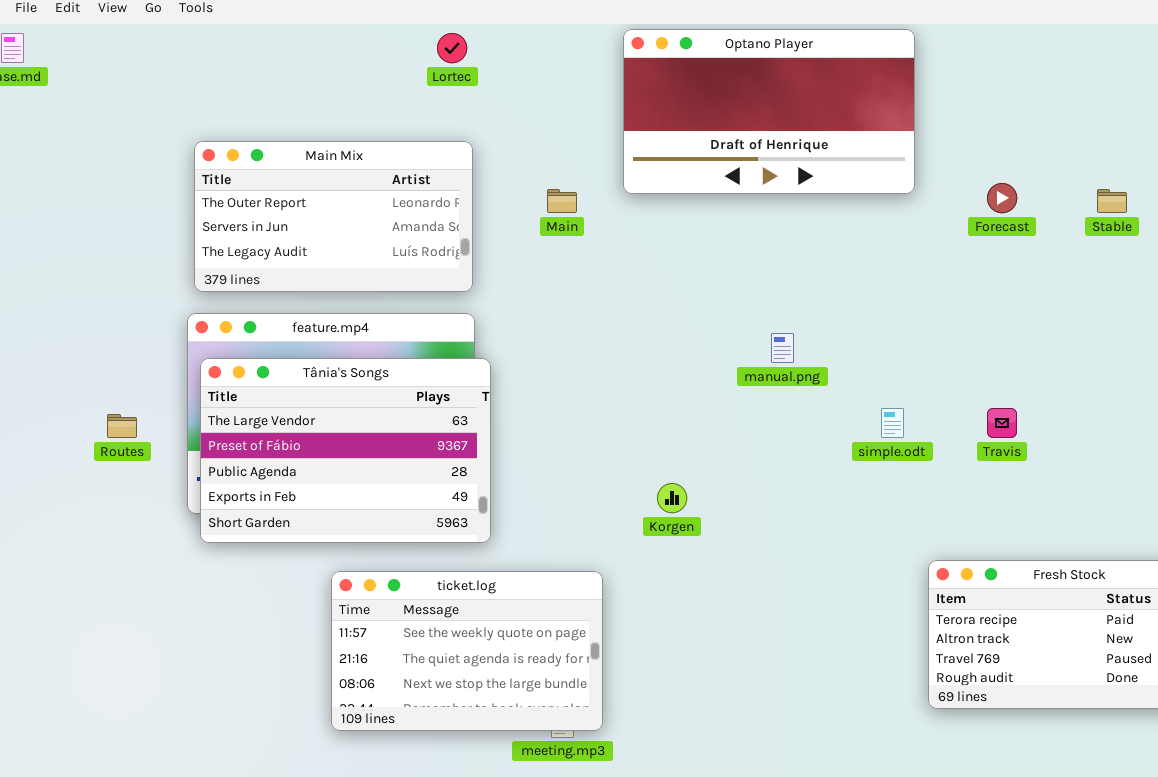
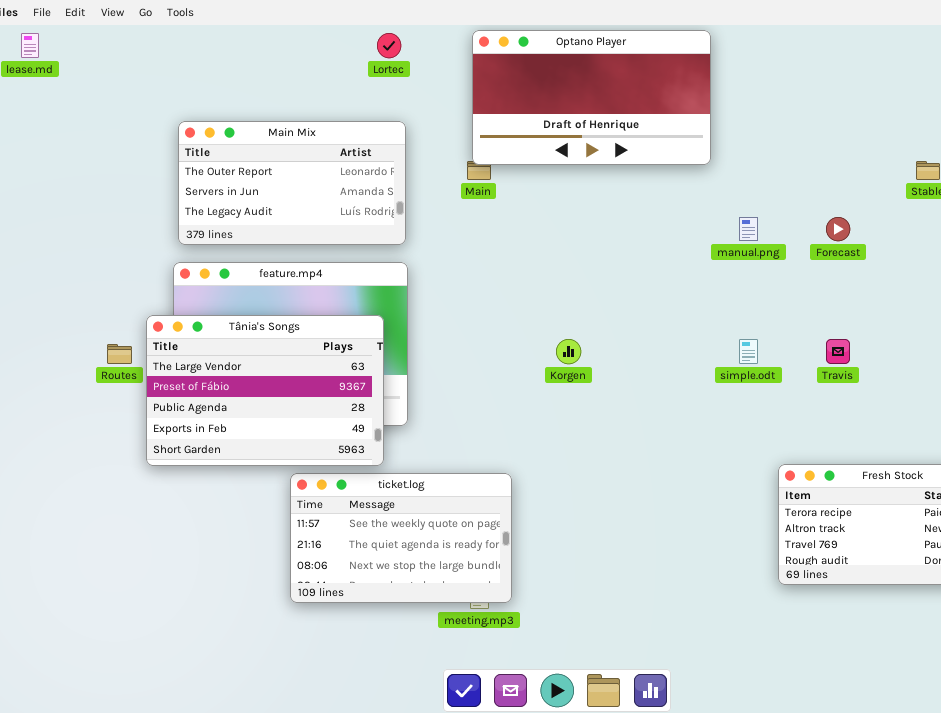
Optano Player: [623,29,915,194] -> [472,30,711,165], moved
Forecast: [987,183,1017,213] -> [826,217,850,241], moved
manual.png: [771,333,794,363] -> [739,217,758,241], moved
Tânia's Songs: [200,358,491,543] -> [146,315,384,466], moved
Korgen: [657,483,687,513] -> [556,339,581,364], moved

